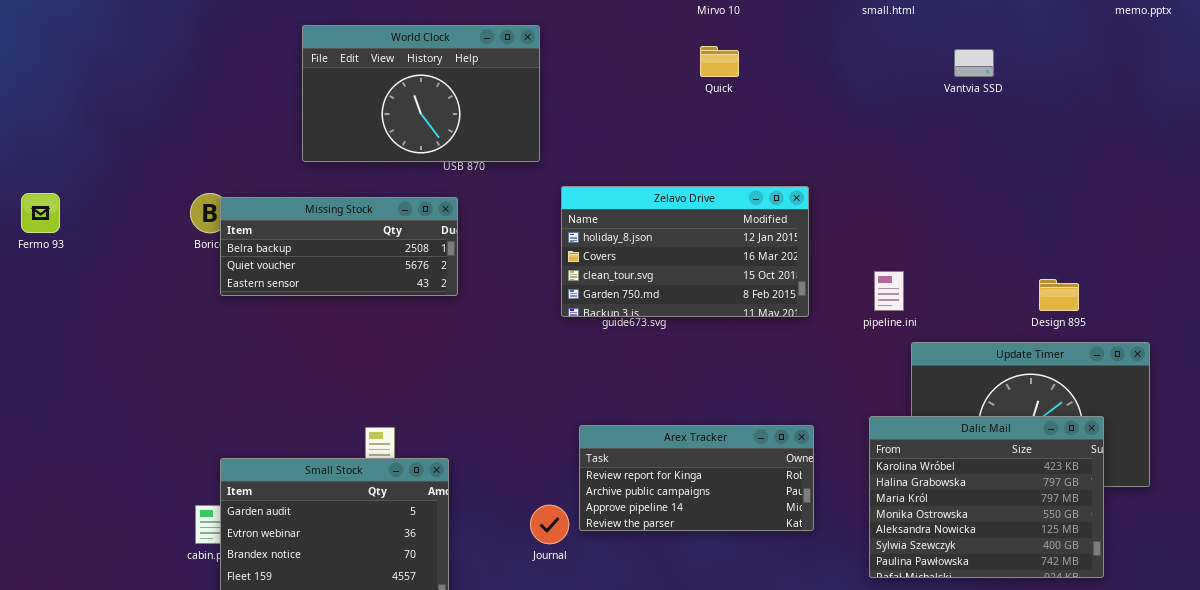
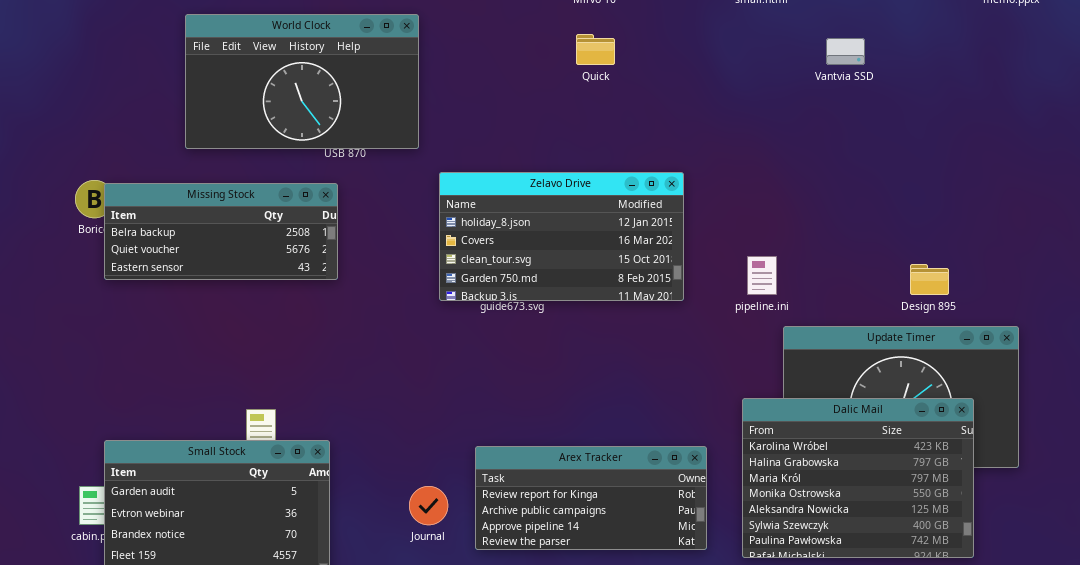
Arex Tracker: [579,425,814,531] -> [475,446,707,550], moved

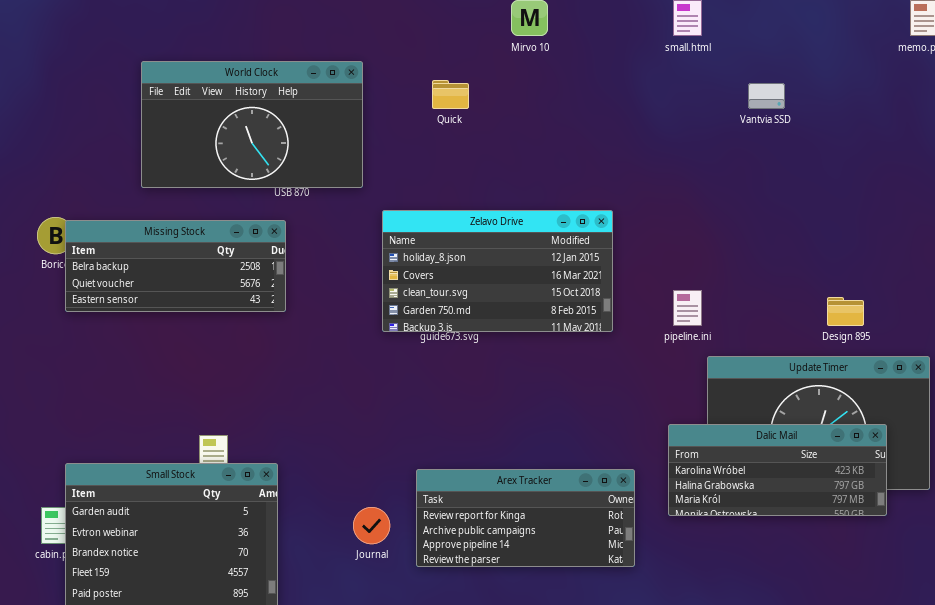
Quick: [576,34,615,65] -> [432,80,469,109], moved
Dalic Mail: [742,398,974,558] -> [668,424,887,516], resized

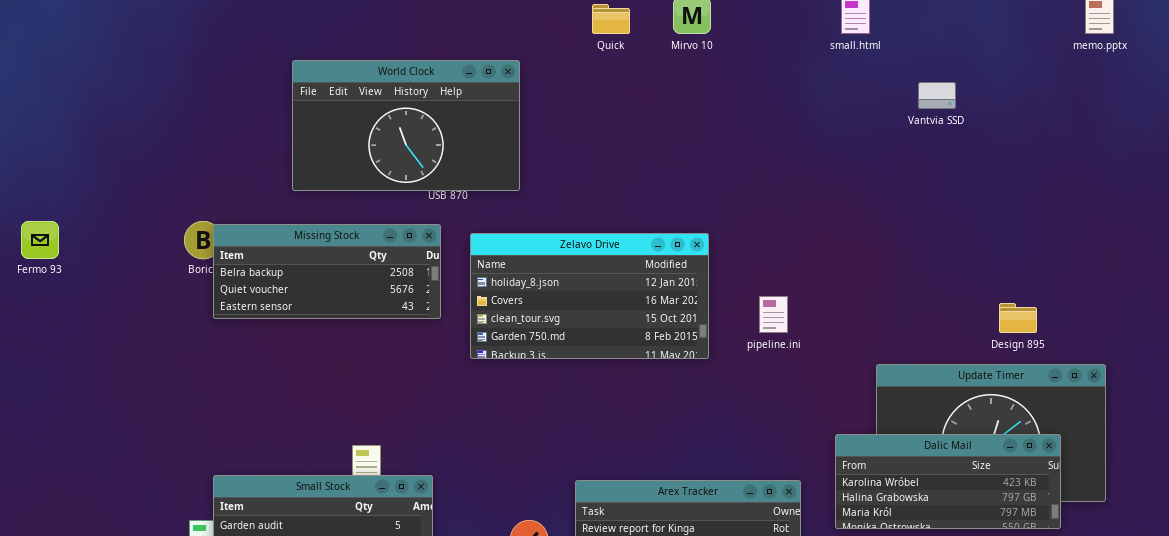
Quick: [432,80,469,109] -> [592,4,630,34], moved
Zelavo Drive: [382,210,613,332] -> [470,233,709,359], moved
pipeline.ini: [673,290,702,326] -> [759,296,788,333], moved

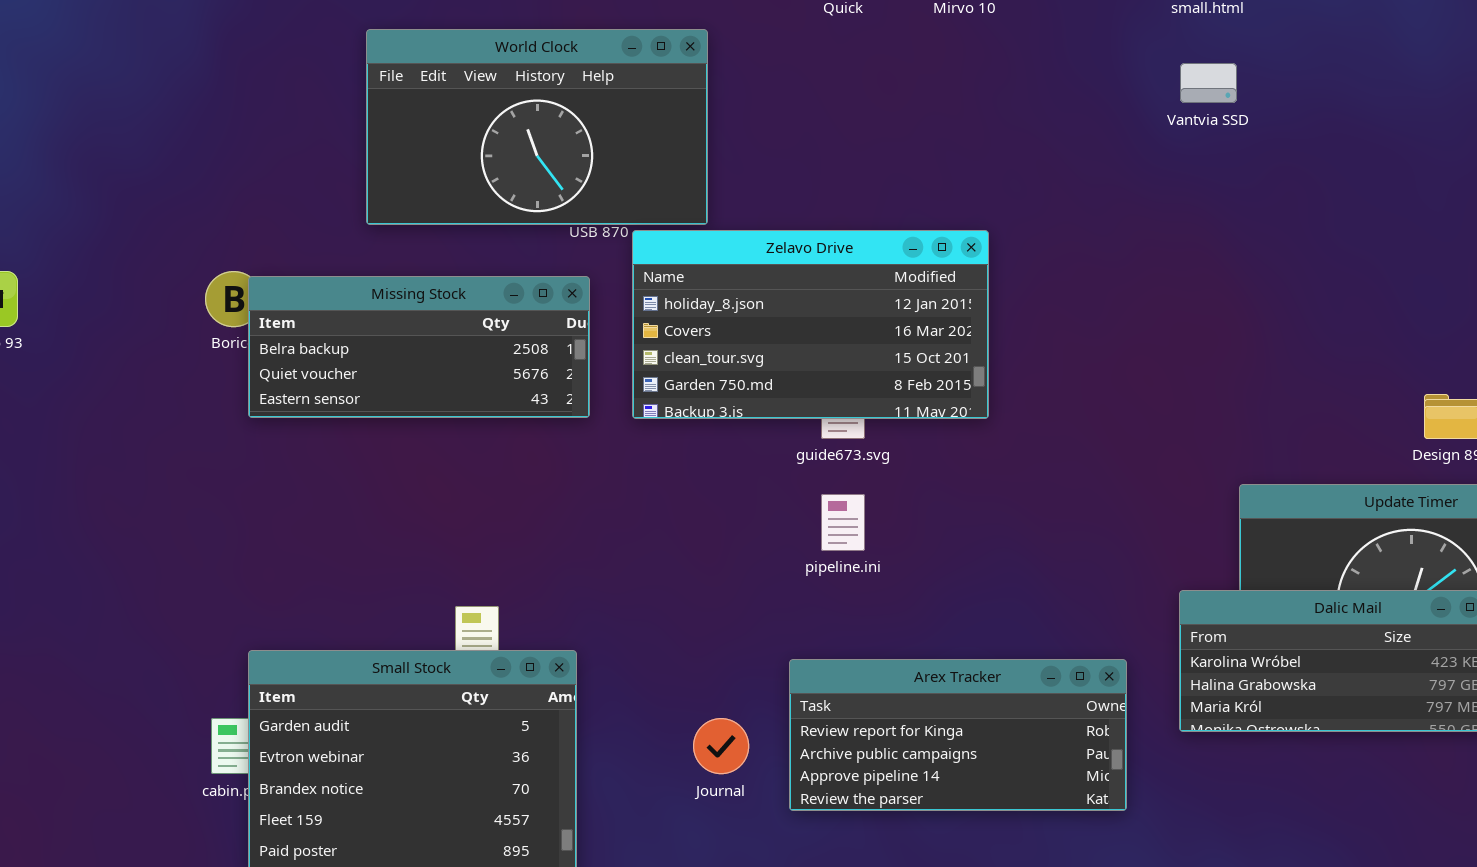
Vantvia SSD: [918,82,956,109] -> [1180,63,1237,103], moved
Zelavo Drive: [470,233,709,359] -> [632,230,989,419], moved
pipeline.ini: [759,296,788,333] -> [821,494,865,551], moved

